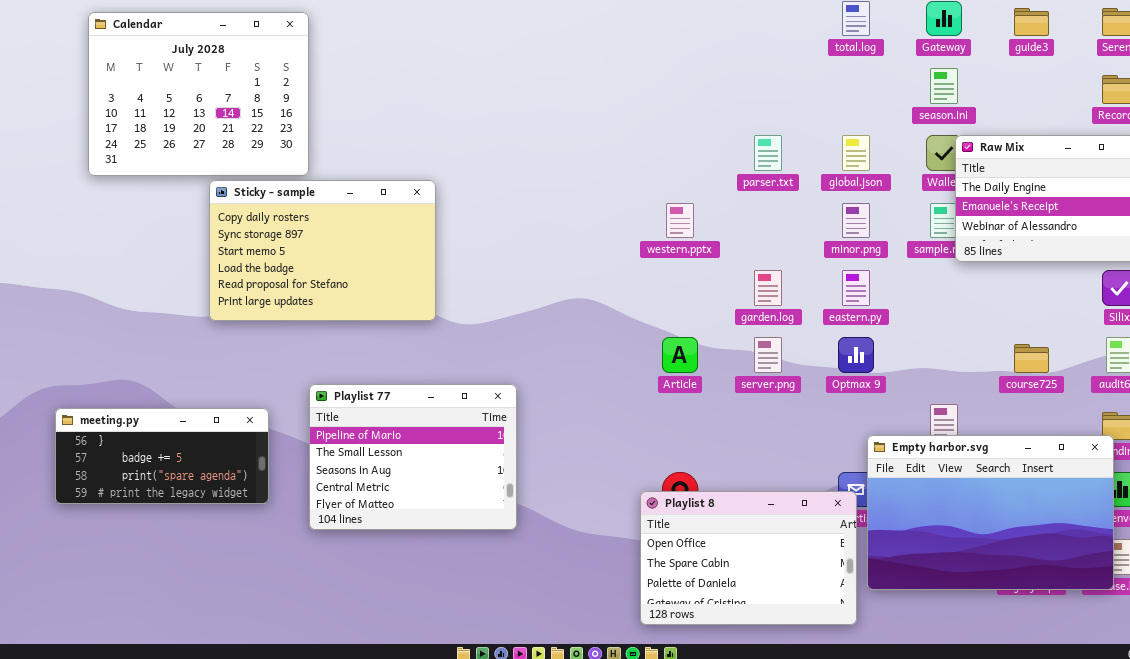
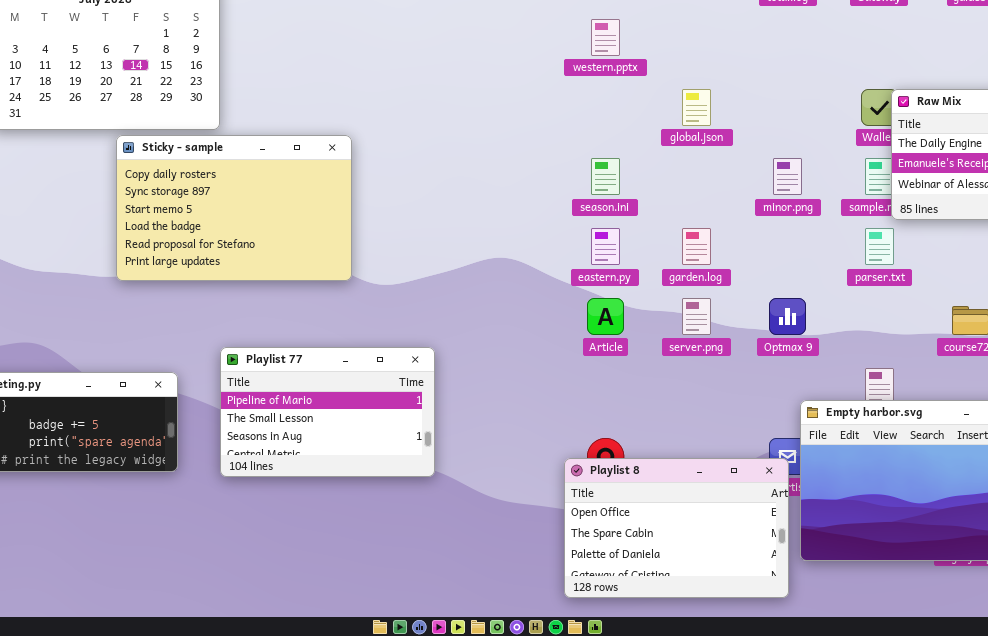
season.ini: [930,68,958,104] -> [591,158,620,195], moved
parser.txt: [754,135,782,171] -> [865,228,894,265], moved
global.json: [842,135,870,171] -> [682,89,711,126], moved
western.pptx: [666,203,694,238] -> [591,19,620,56], moved
eastern.py: [842,270,870,306] -> [591,228,620,265], moved
Playlist 77: [309,384,517,530] -> [220,347,435,477], resized

